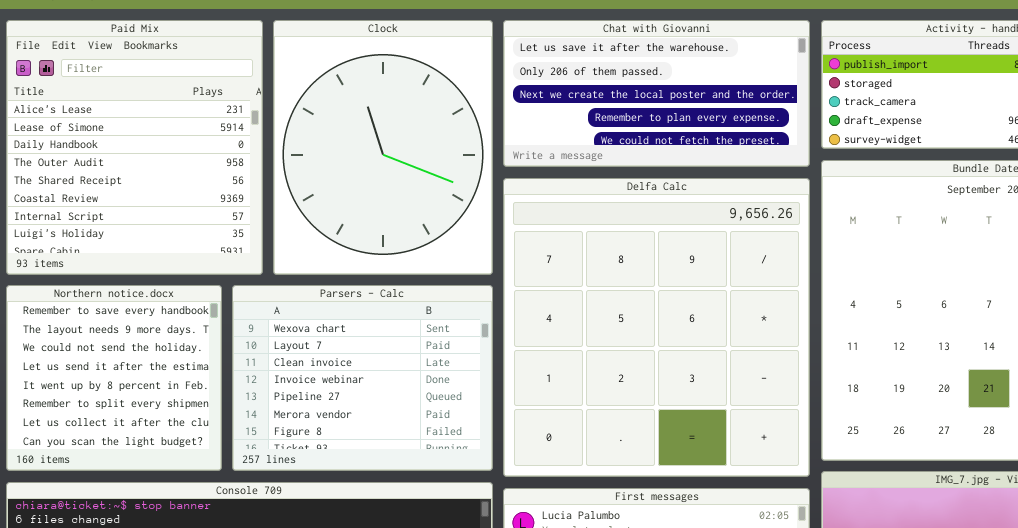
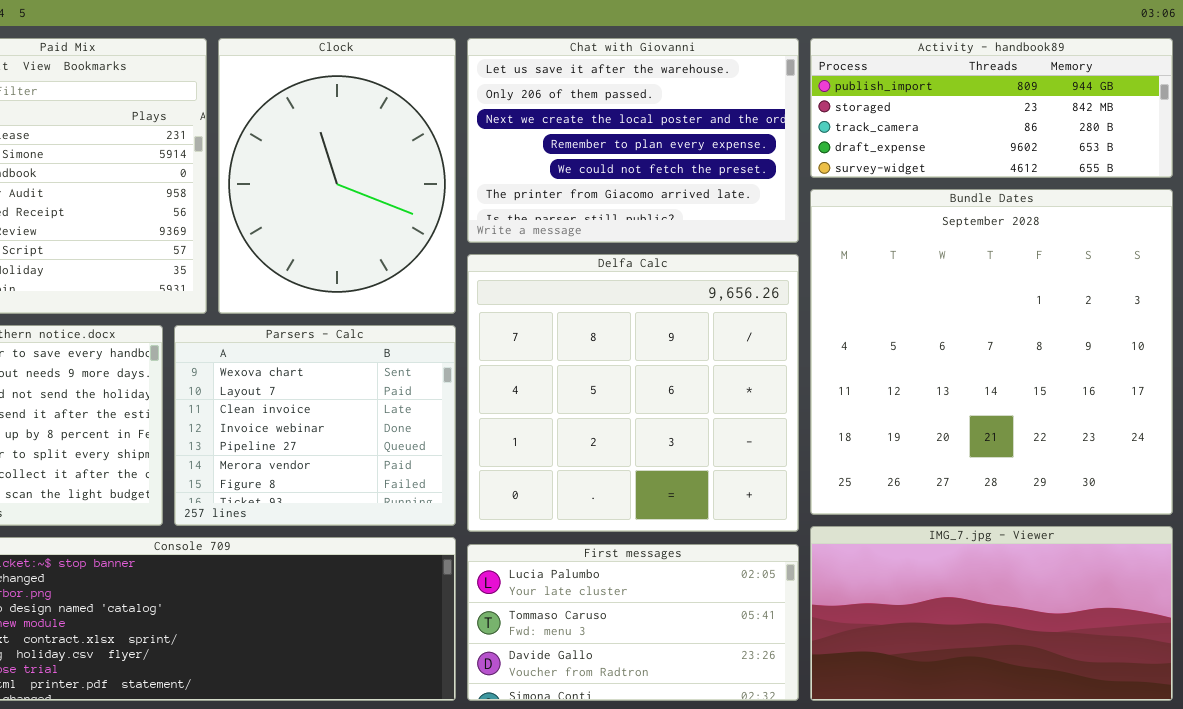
Chat with Giovanni: [503,20,810,167] -> [467,38,799,243], resized
Delfa Calc: [503,178,810,477] -> [467,254,799,532], resized

